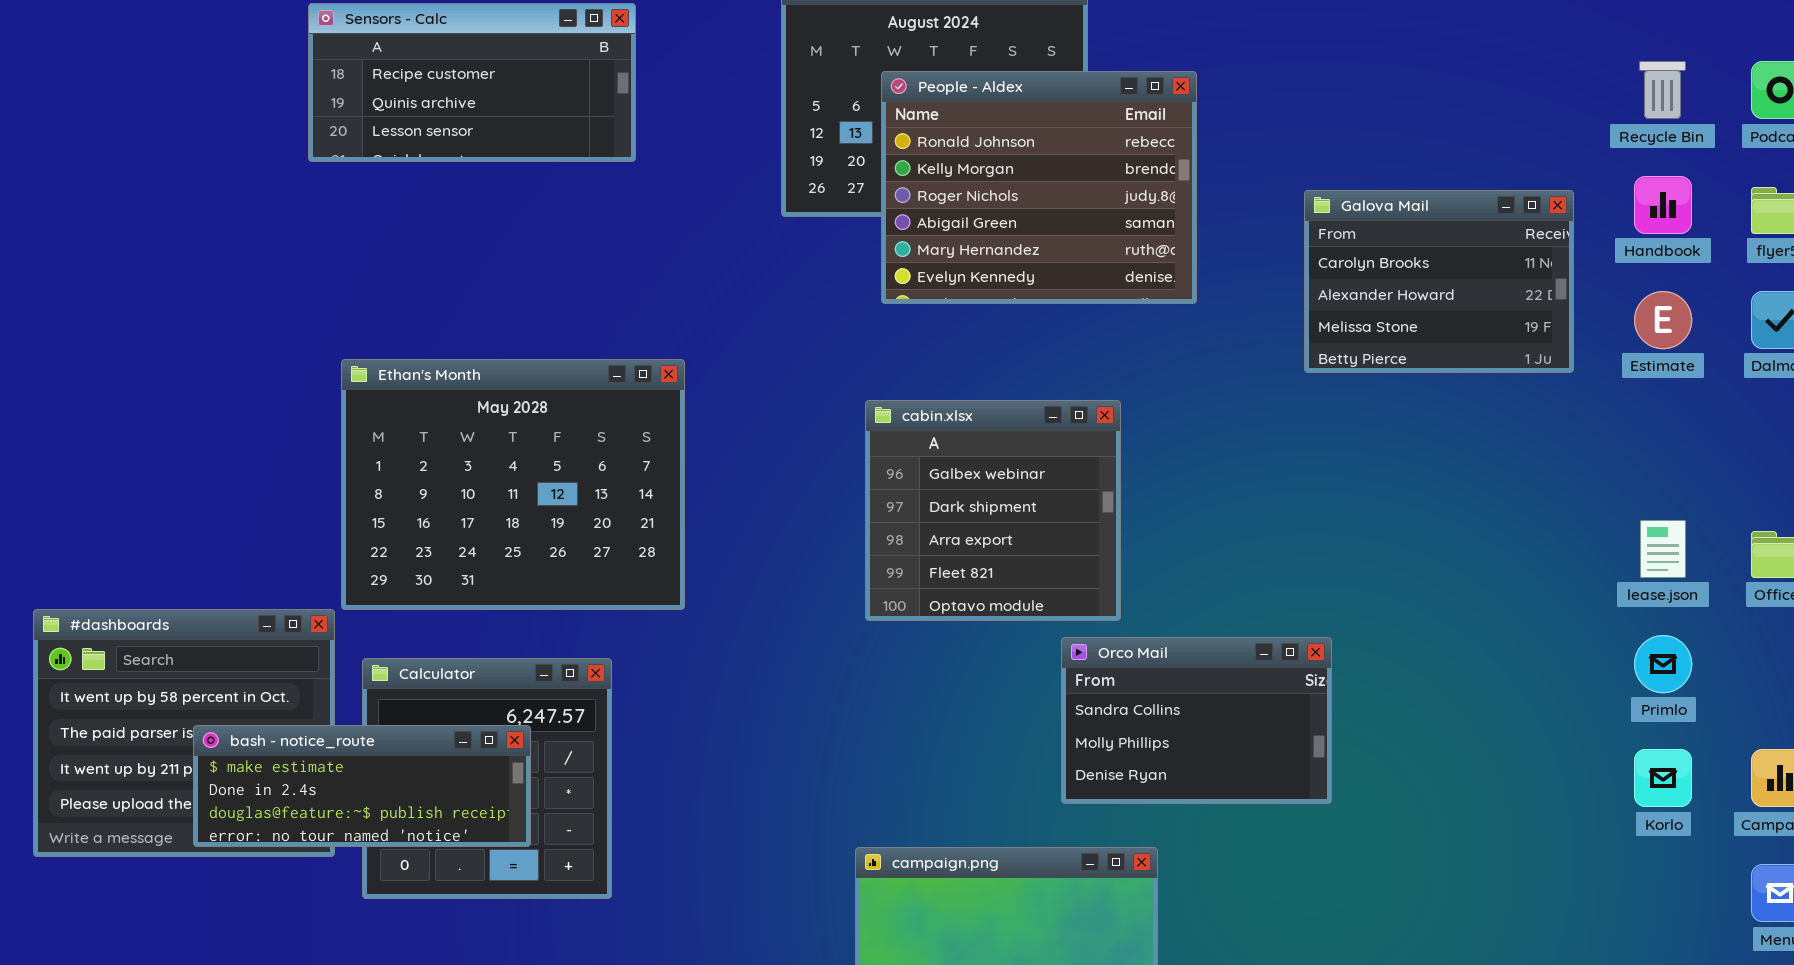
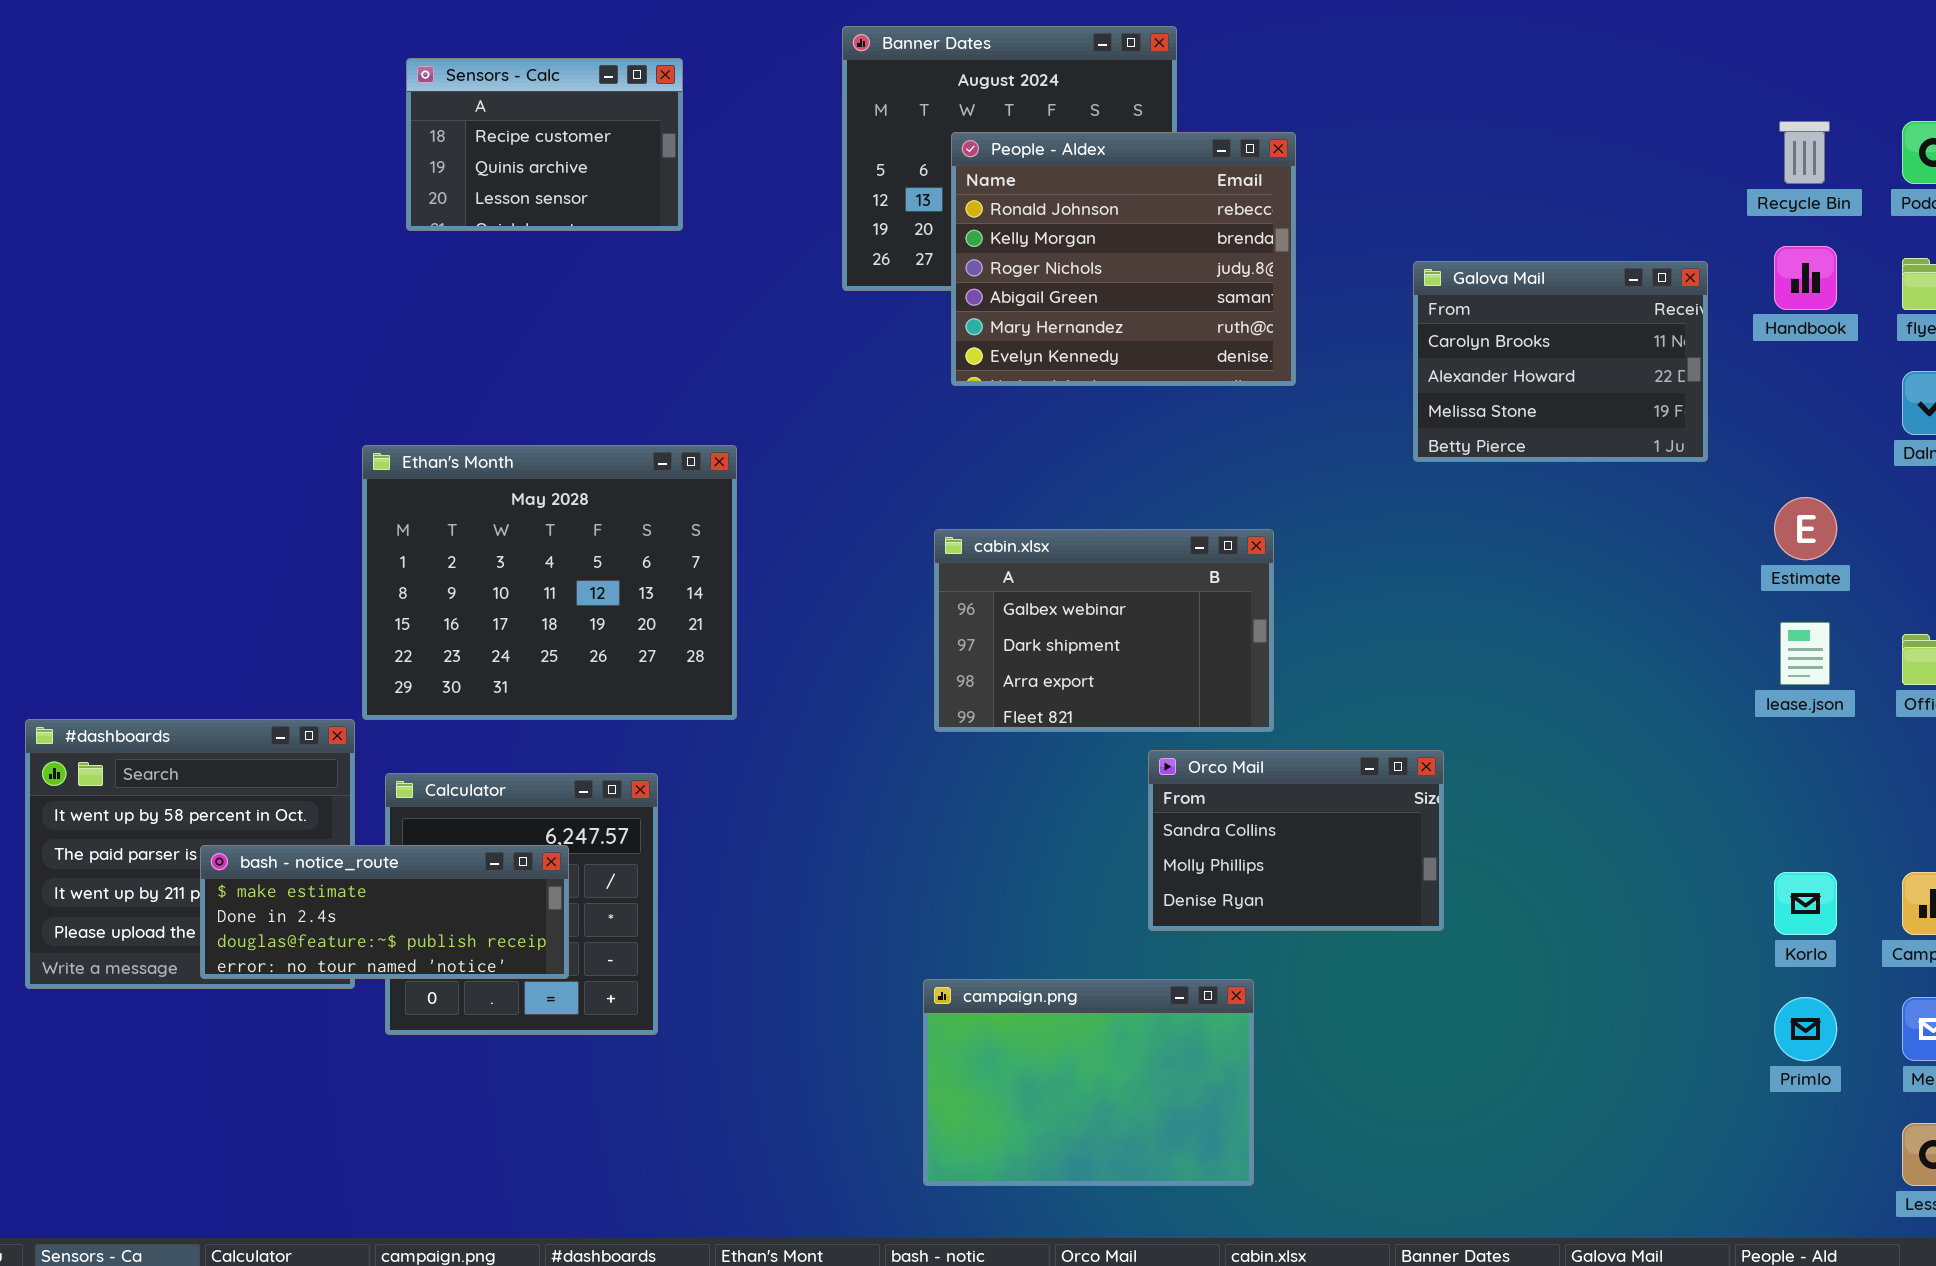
Sensors - Calc: [308,3,636,162] -> [406,58,683,231], resized
Estimate: [1634,291,1692,349] -> [1774,497,1837,560], moved
cabin.xlsx: [865,400,1121,621] -> [934,529,1274,732], resized
Primlo: [1634,635,1692,693] -> [1774,997,1837,1061], moved

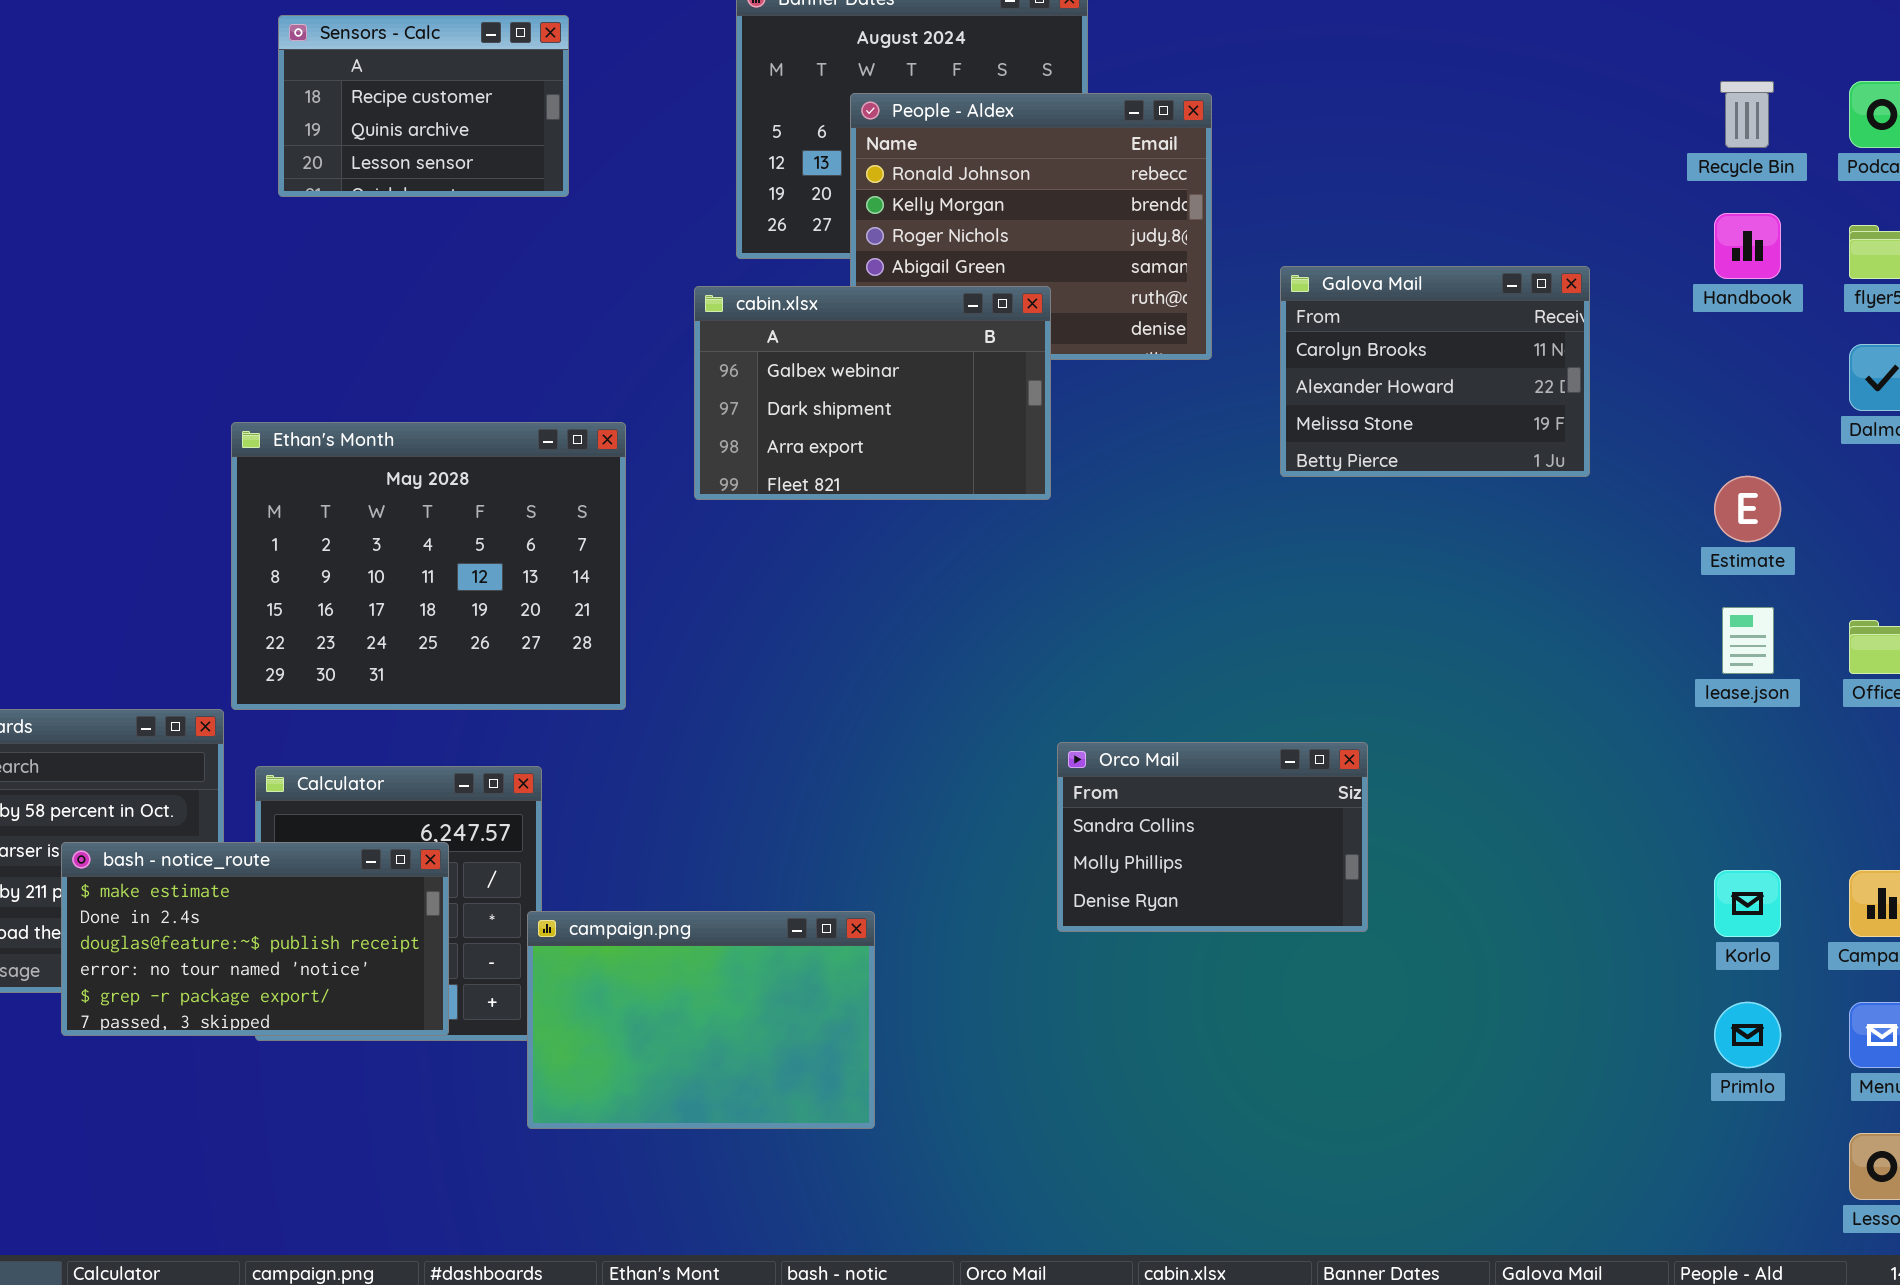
Galova Mail: [1413,261,1708,462] -> [1280,266,1590,477], moved
cabin.xlsx: [934,529,1274,732] -> [694,286,1051,500], moved
bash - notice_route: [200,845,569,979] -> [61,842,449,1036], resized
campaign.png: [923,979,1254,1186] -> [527,911,875,1129], moved

